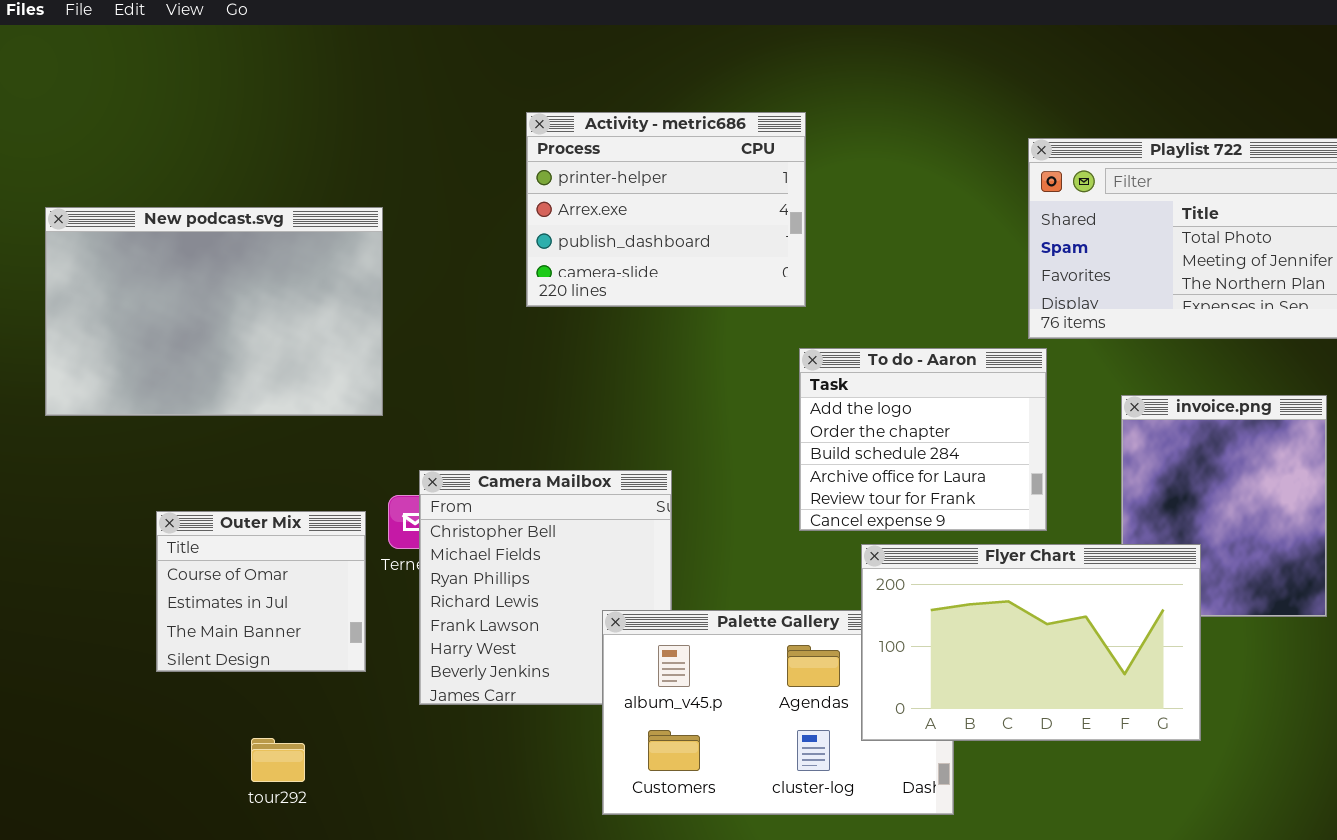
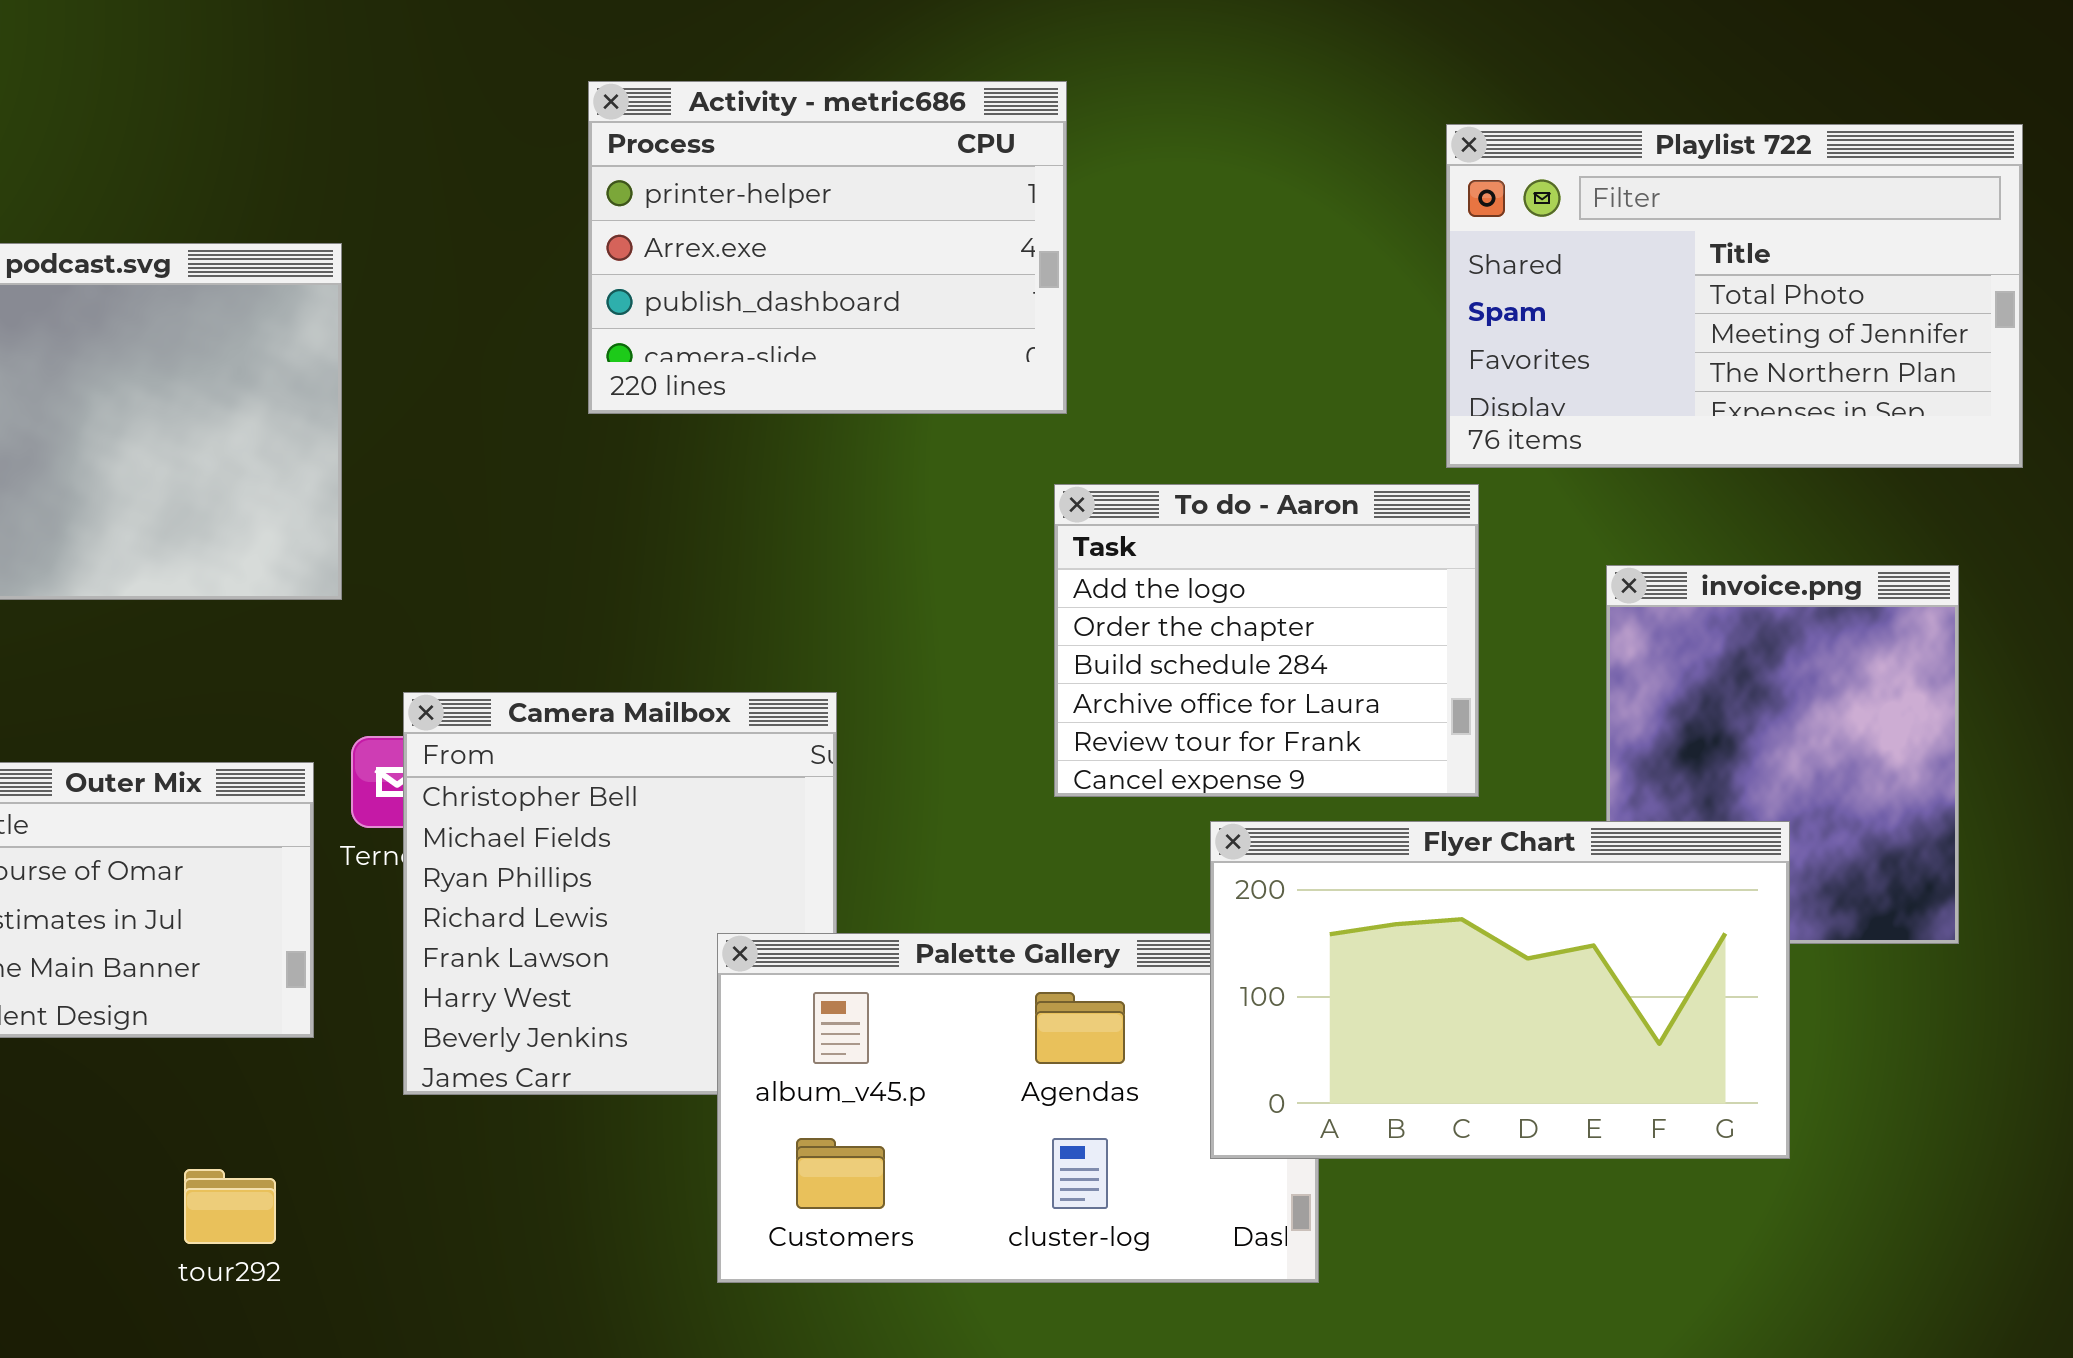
Flyer Chart: [861,544,1201,741] -> [1210,821,1790,1159], moved
tour292: [251,738,305,782] -> [184,1169,276,1244], moved

